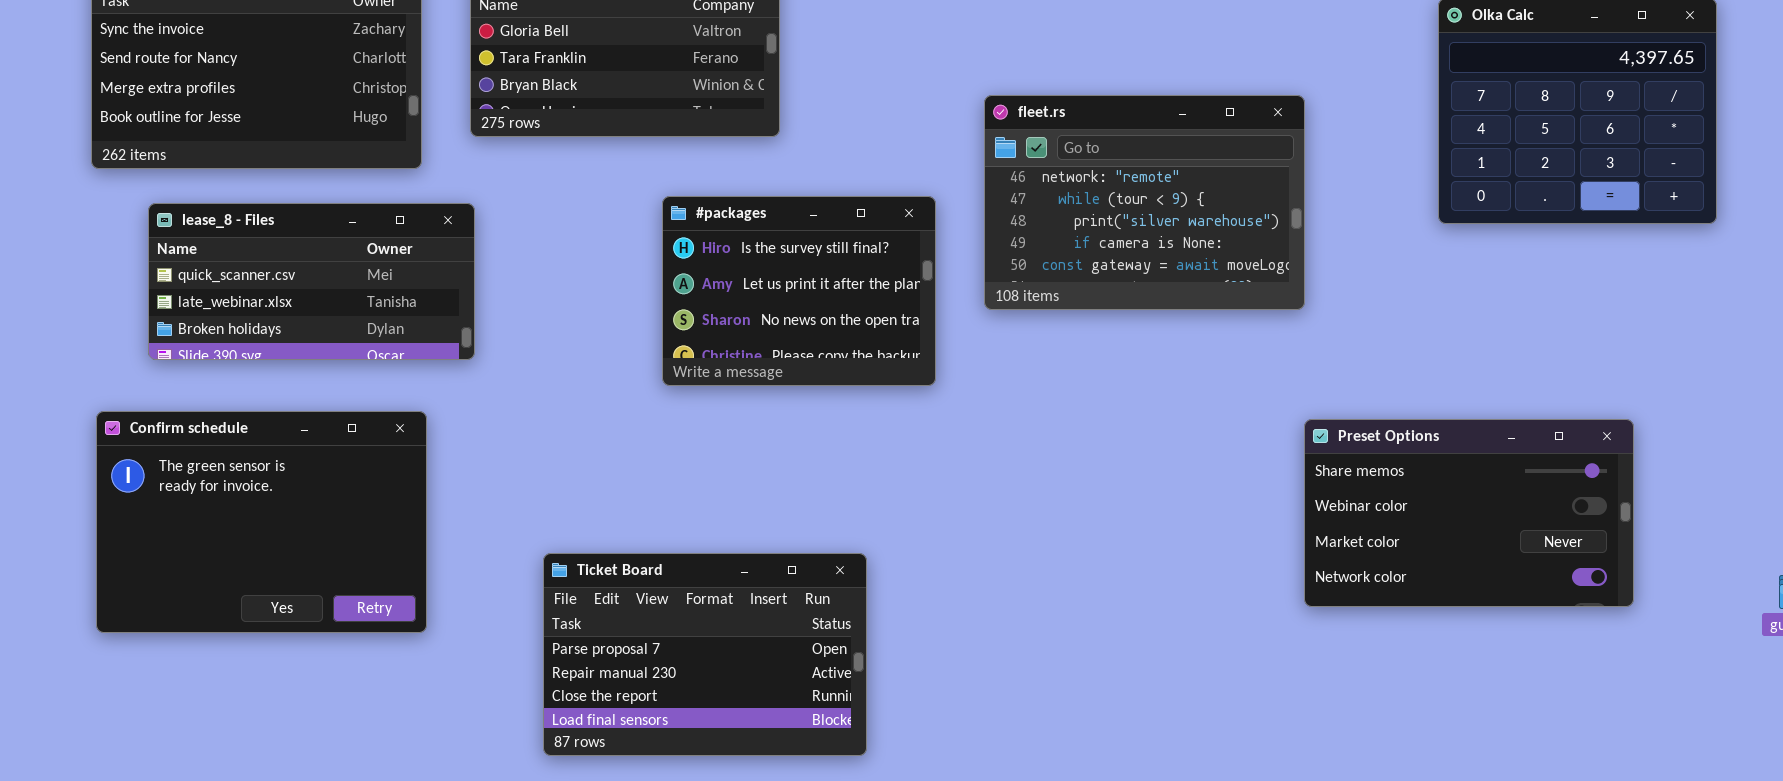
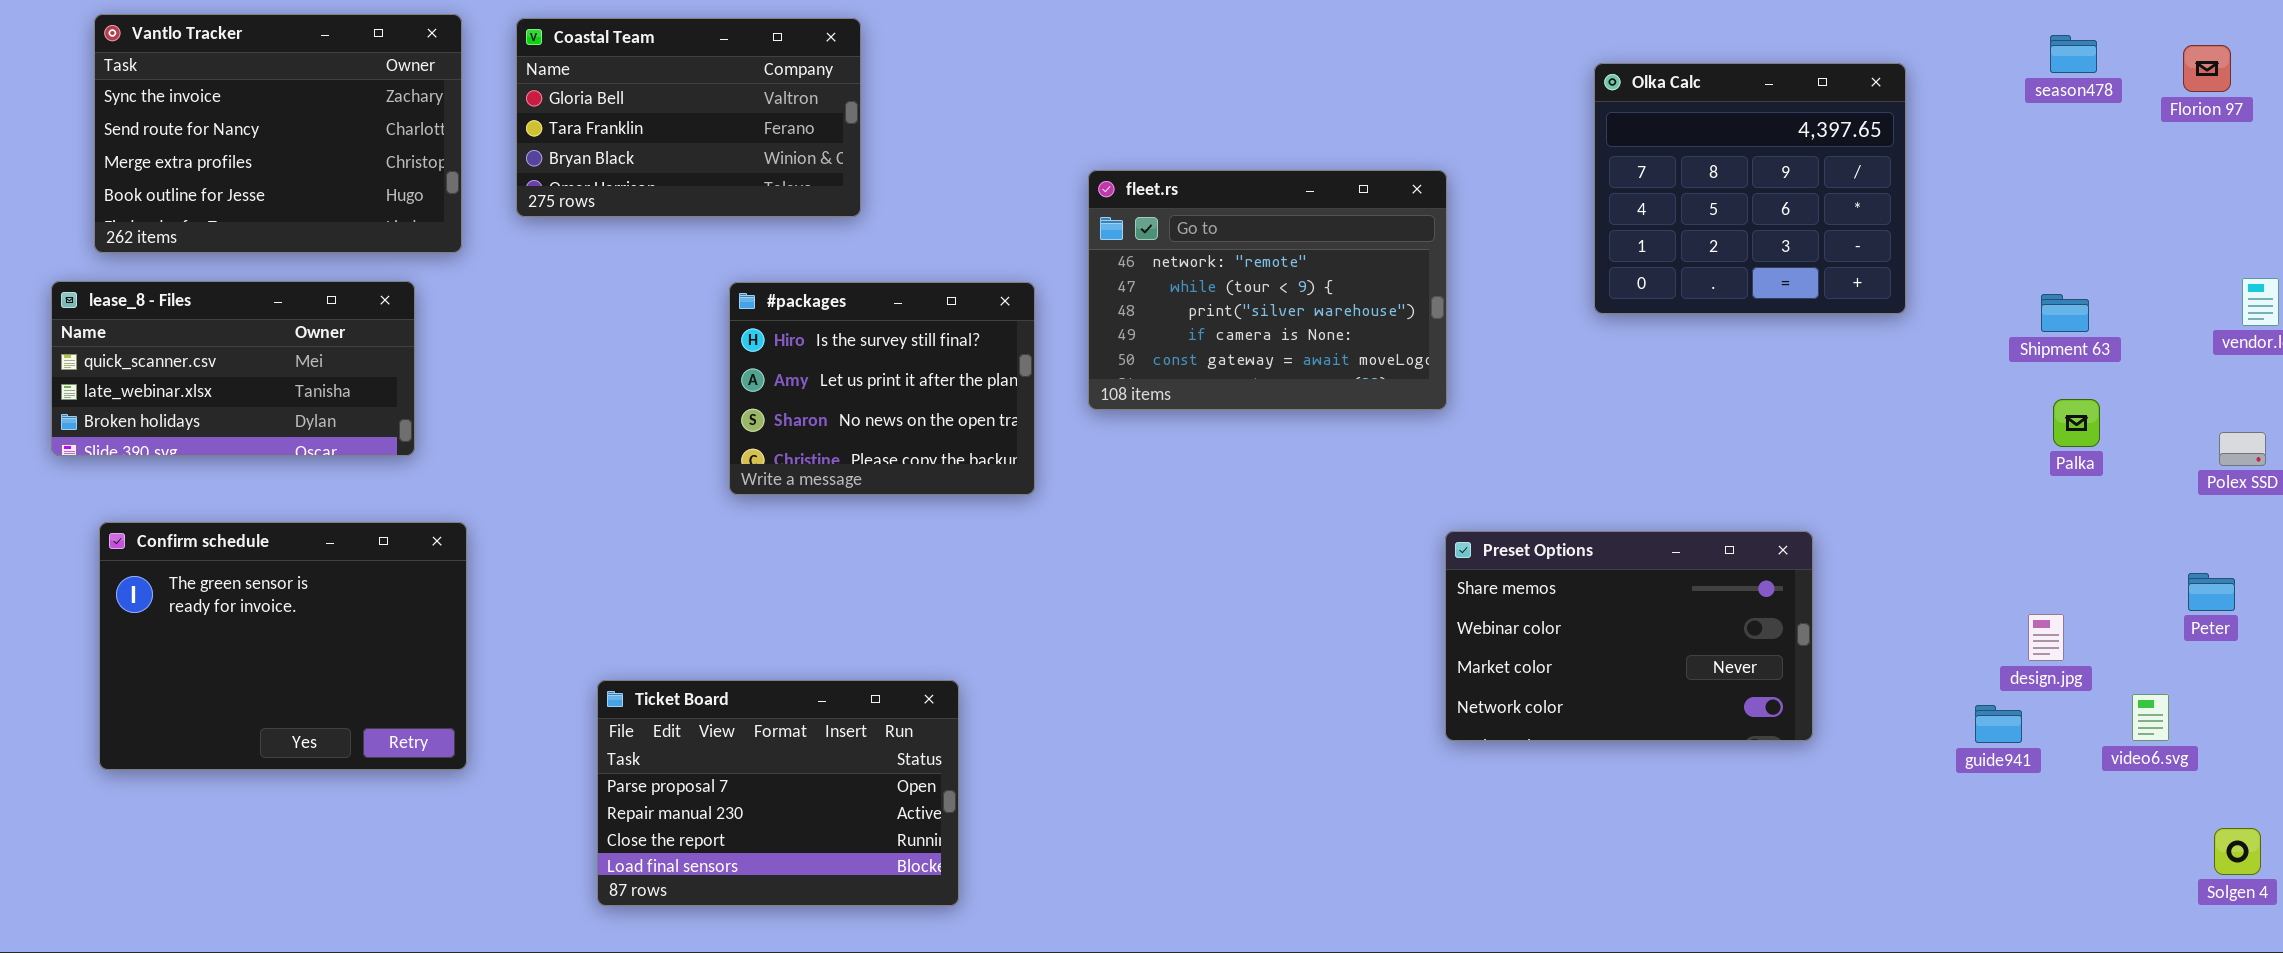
lease_8 - Files: [148,203,475,360] -> [51,281,415,456], moved

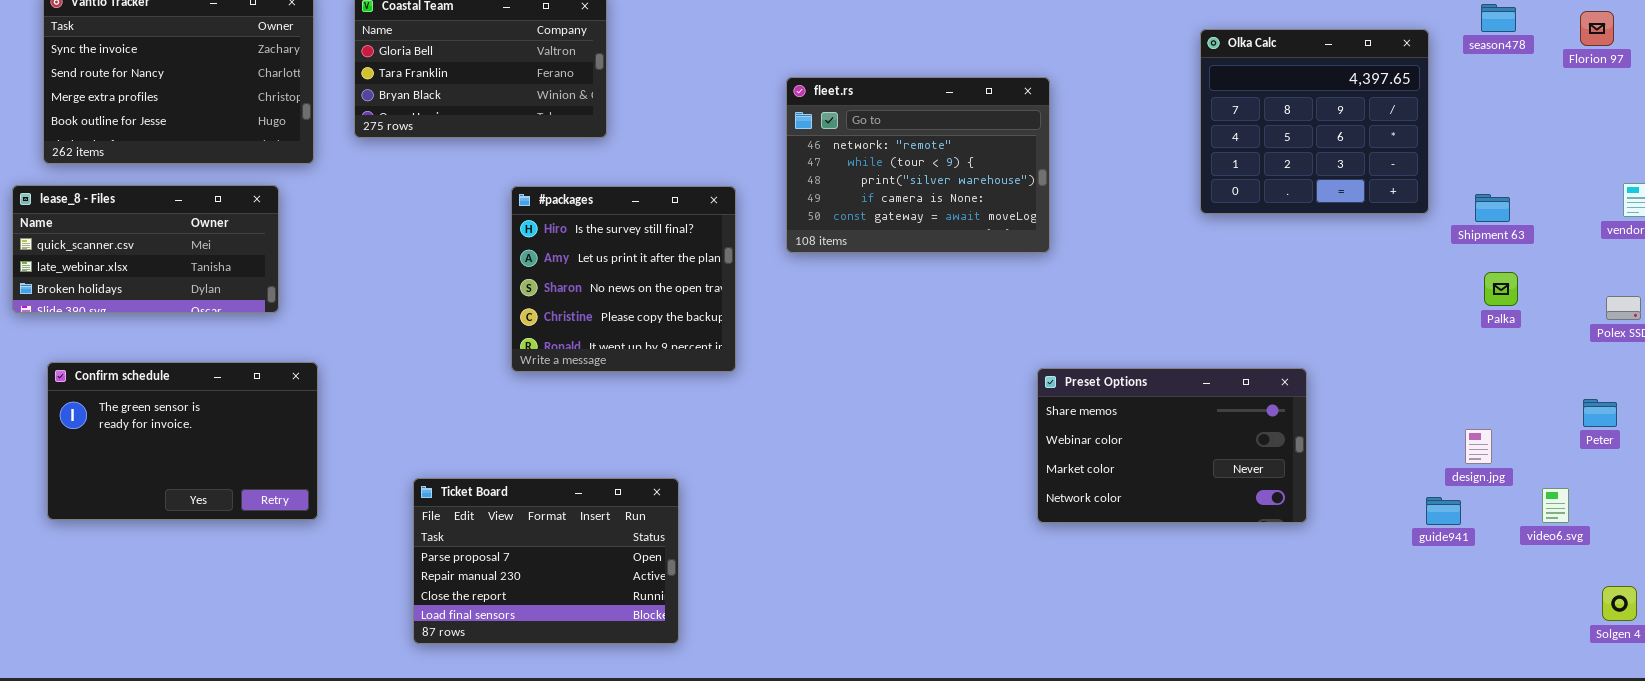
Olka Calc: [1594,63,1906,314] -> [1200,29,1429,214], moved
fleet.rs: [1088,170,1447,410] -> [786,77,1050,253], moved
#packages: [729,282,1035,495] -> [511,186,736,372], resized
Confirm schedule: [99,522,467,770] -> [47,362,318,520], resized

